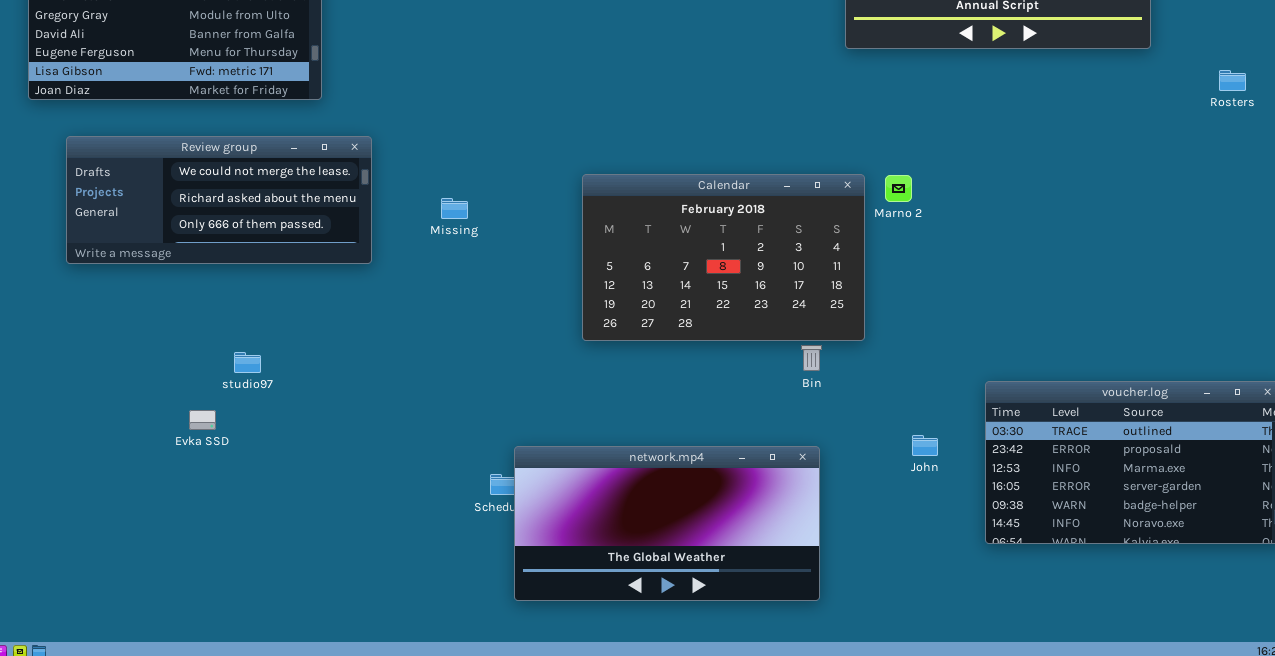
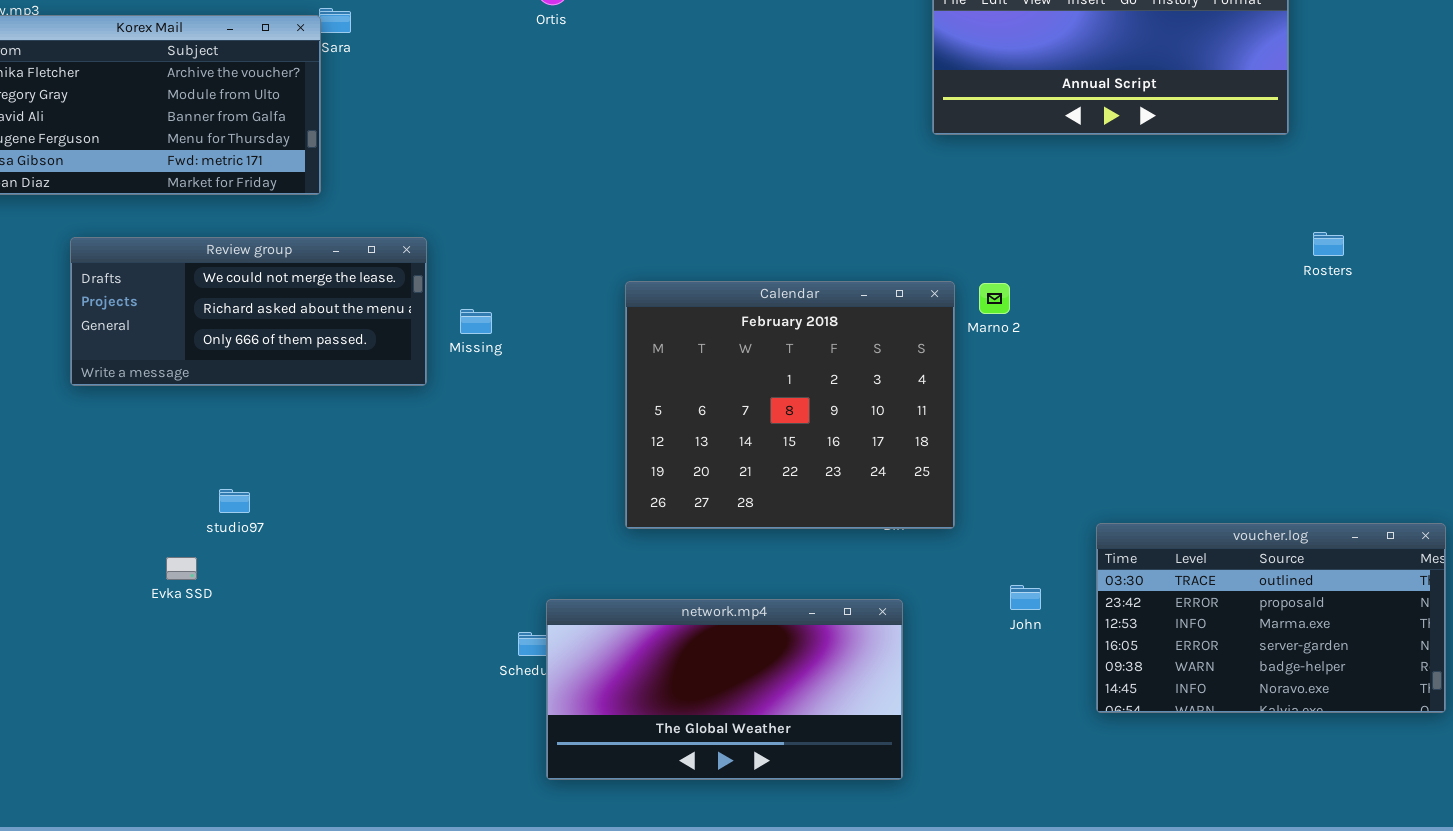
Rosters: [1219,70,1246,91] -> [1313,232,1344,256], moved
Review group: [66,136,372,264] -> [70,237,427,386], moved
Calendar: [582,174,865,341] -> [625,281,955,529], resized

